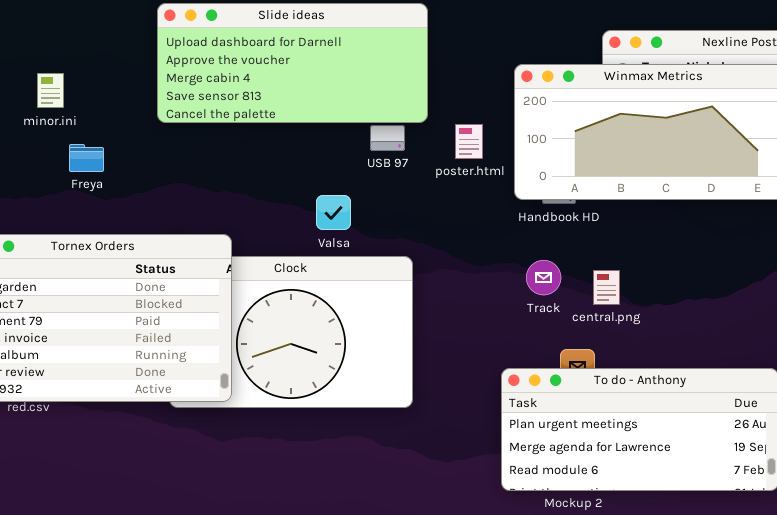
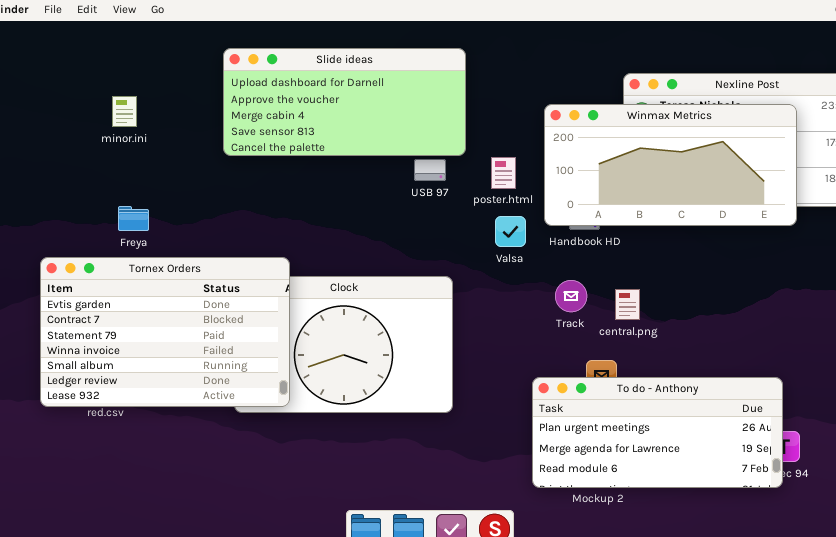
minor.ini: [37,73,64,108] -> [112,96,137,127], moved
Freya: [69,144,104,172] -> [118,206,149,231], moved
Valsa: [316,195,351,230] -> [495,216,526,247], moved

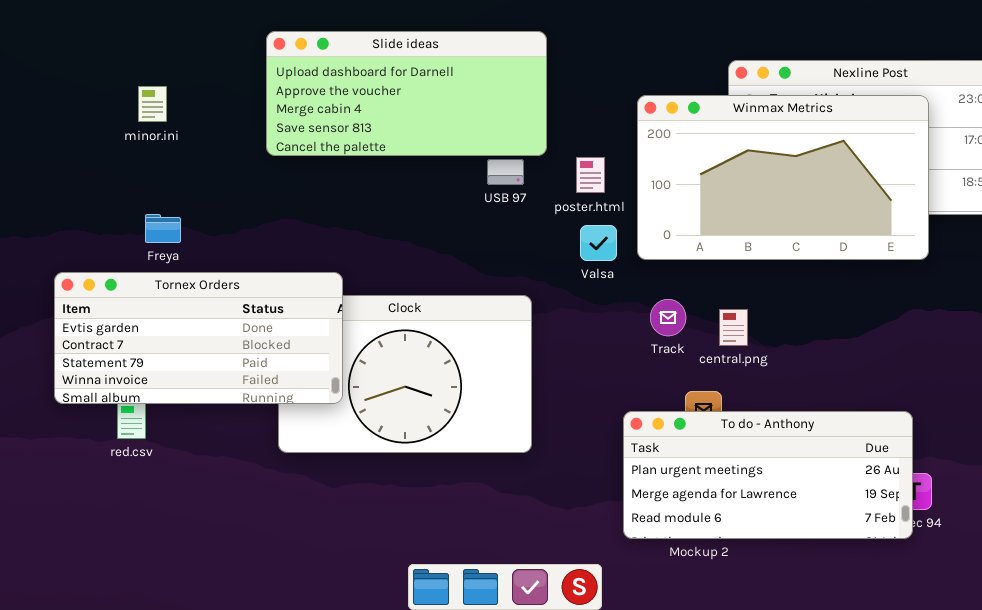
Winmax Metrics: [544,104,797,226] -> [637,95,929,260], resized
Tornex Orders: [40,257,290,407] -> [54,272,343,404], resized

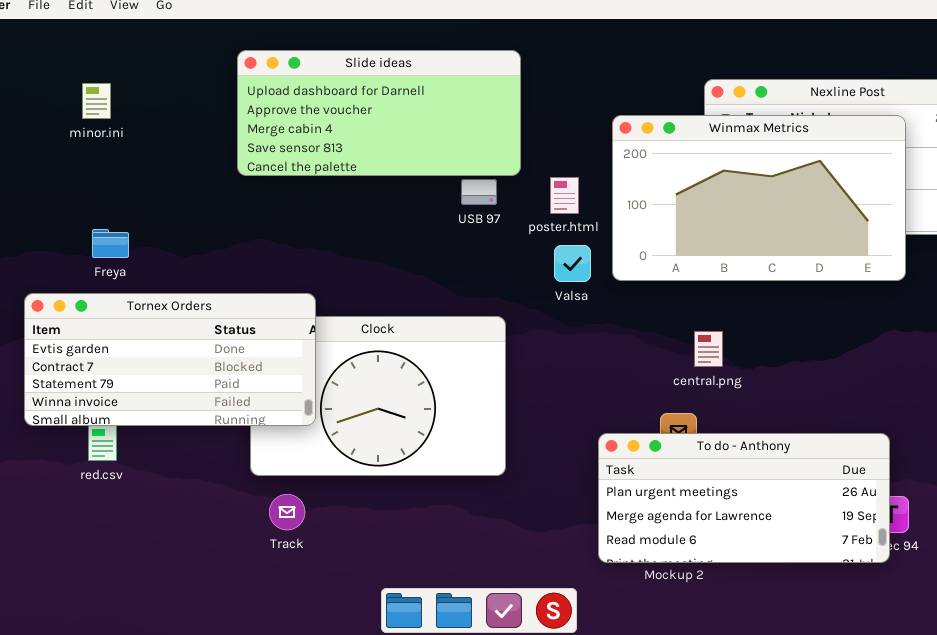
minor.ini: [138,86,167,122] -> [82,83,111,119], moved
Freya: [145,214,181,243] -> [92,229,129,258], moved
Track: [650,299,686,336] -> [269,494,305,530], moved

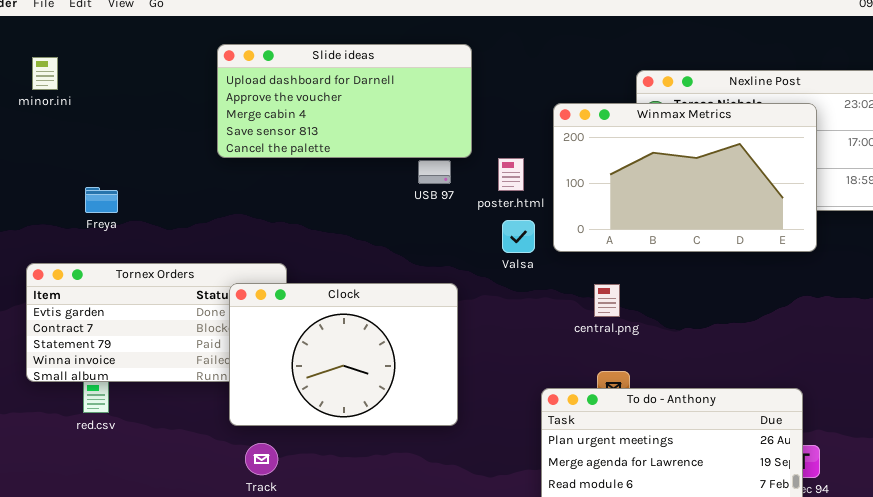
minor.ini: [82,83,111,119] -> [32,57,58,90], moved
Freya: [92,229,129,258] -> [85,187,118,213], moved
Clock: [250,316,506,476] -> [229,283,458,426], raised
central.png: [694,331,723,367] -> [594,284,620,317], moved

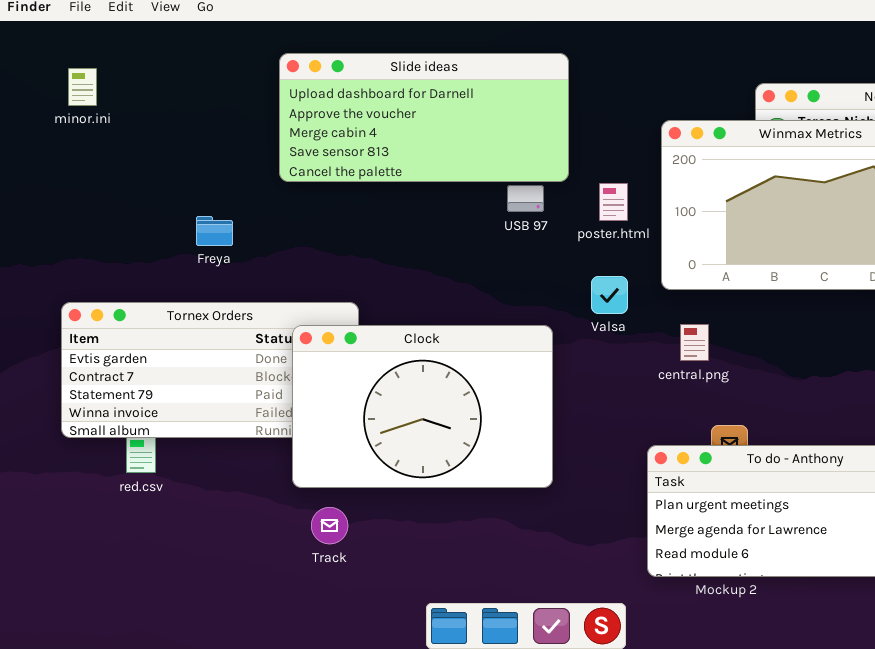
Freya: [85,187,118,213] -> [196,216,233,246], moved
Valsa: [502,220,535,253] -> [591,276,628,314], moved
central.png: [594,284,620,317] -> [680,324,709,361], moved

